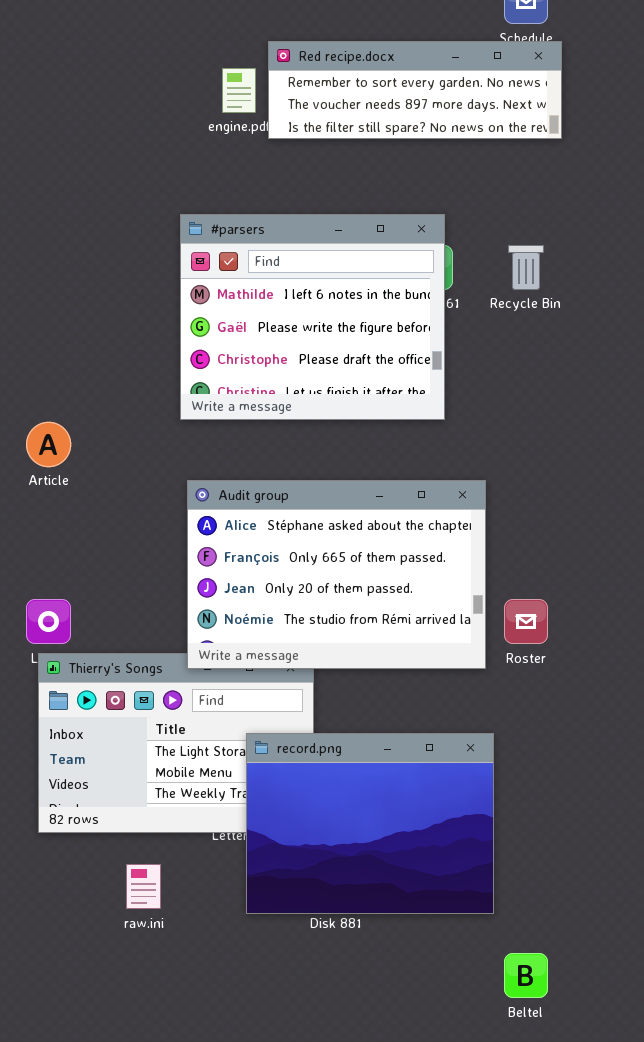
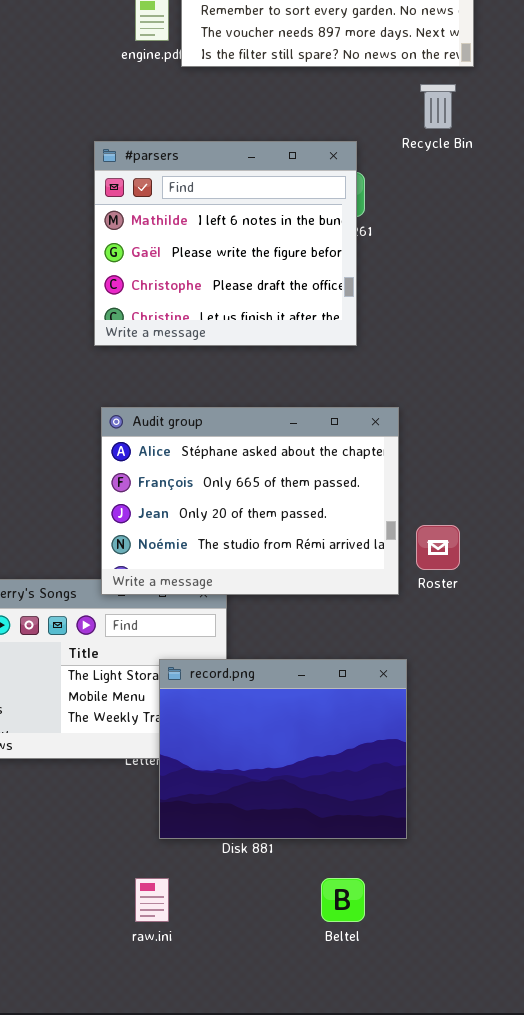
Recycle Bin: [508,245,544,290] -> [420,84,456,129], moved
raw.ini: [126,864,161,909] -> [135,878,169,922], moved
Beltel: [504,953,548,998] -> [321,878,365,922], moved

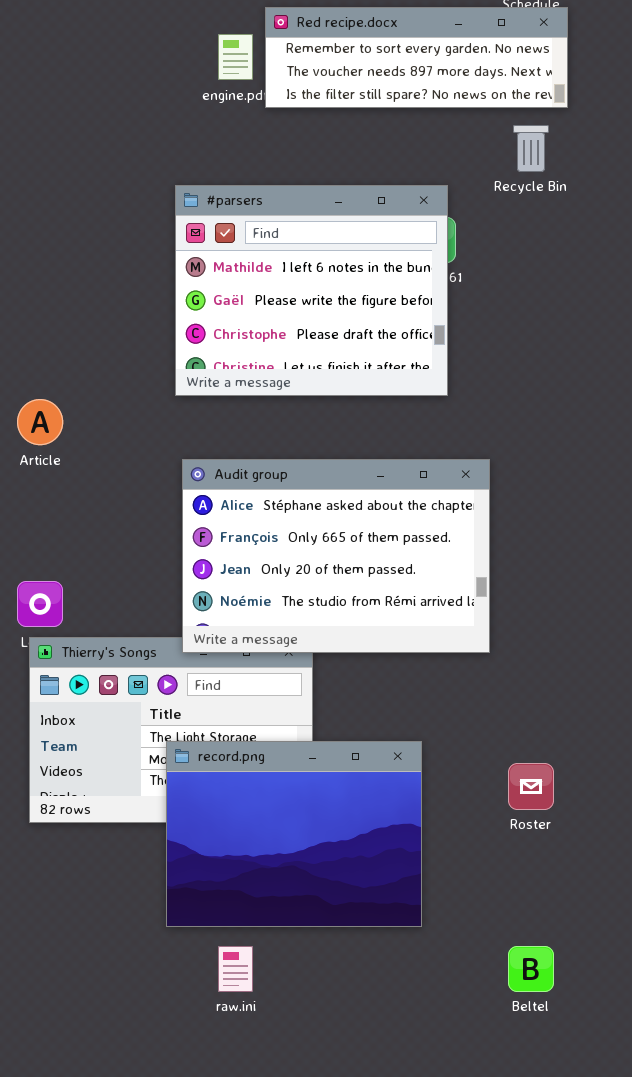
Roster: [416,525,460,570] -> [508,763,554,810], moved
record.png: [159,659,407,839] -> [166,741,422,927], moved
Beltel: [321,878,365,922] -> [508,946,554,992], moved

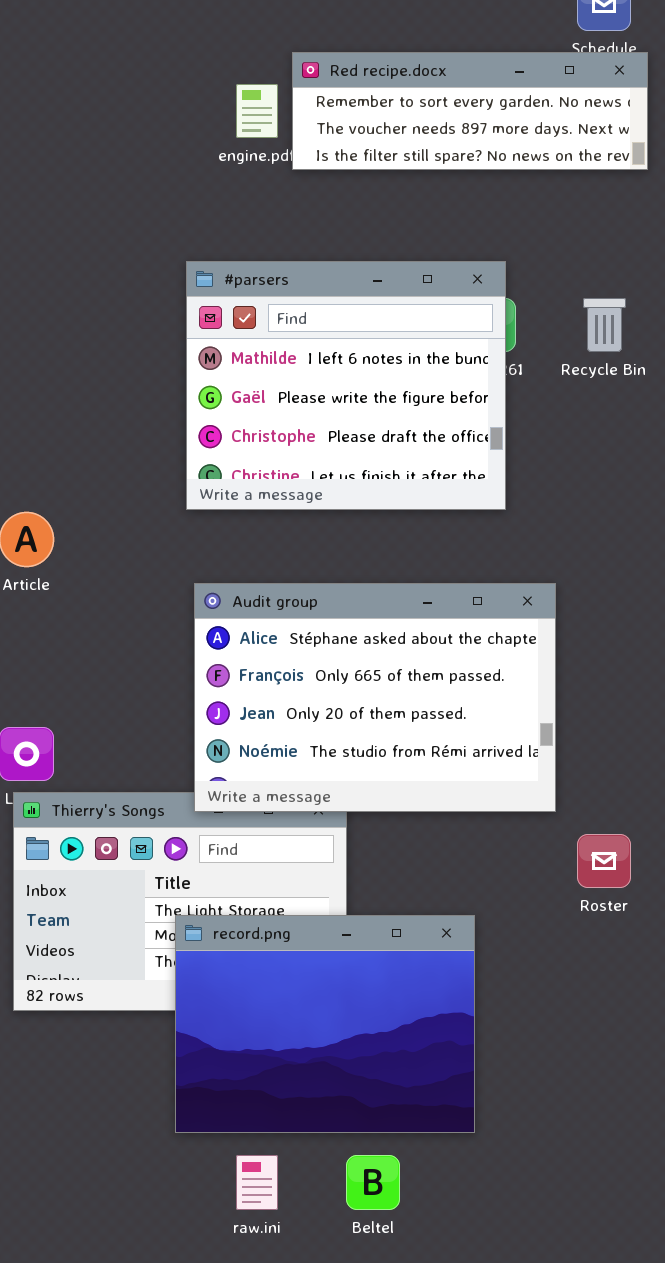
Recycle Bin: [513,125,549,172] -> [583,298,626,352], moved
Roster: [508,763,554,810] -> [577,834,631,888], moved
Beltel: [508,946,554,992] -> [346,1155,400,1210], moved

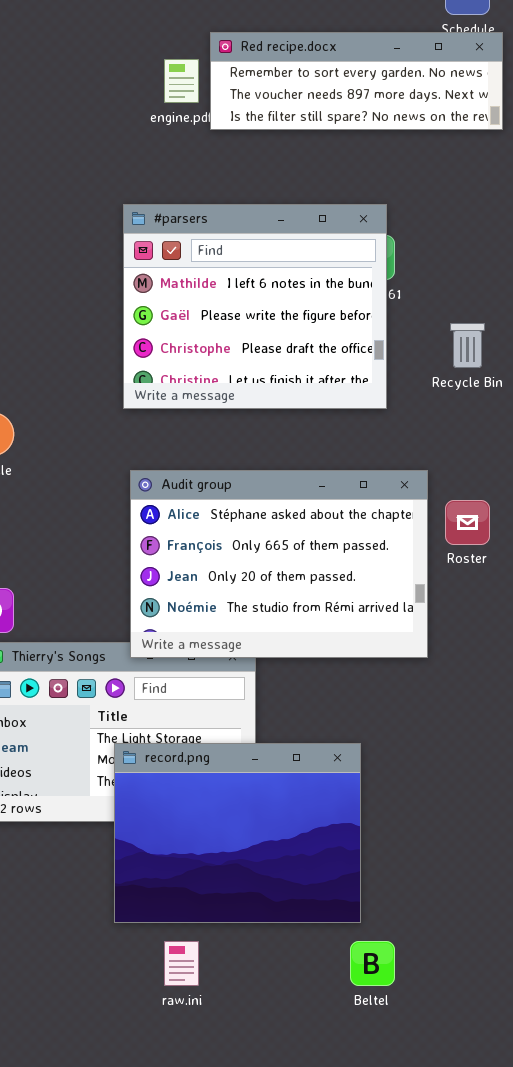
Recycle Bin: [583,298,626,352] -> [450,323,485,368], moved
Roster: [577,834,631,888] -> [445,500,490,545], moved
Beltel: [346,1155,400,1210] -> [350,941,395,986], moved

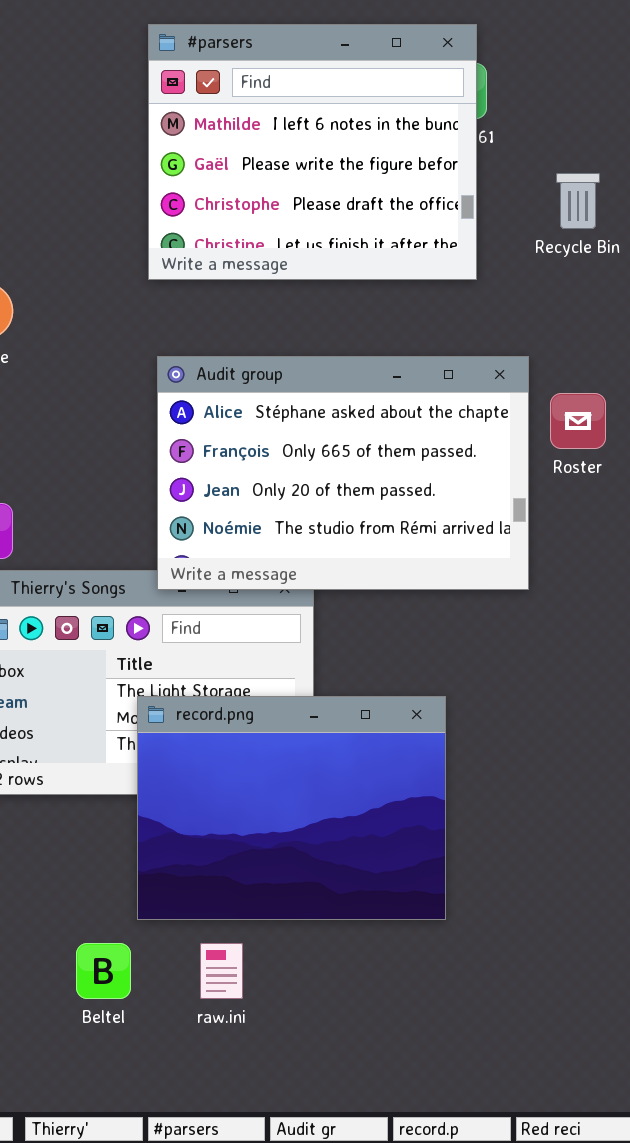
Beltel: [350,941,395,986] -> [76,943,131,999], moved

